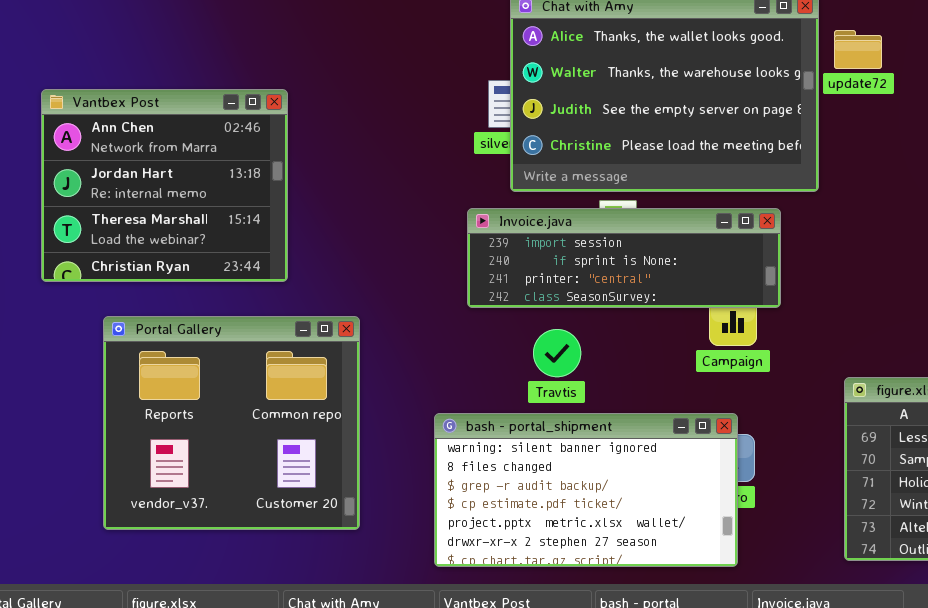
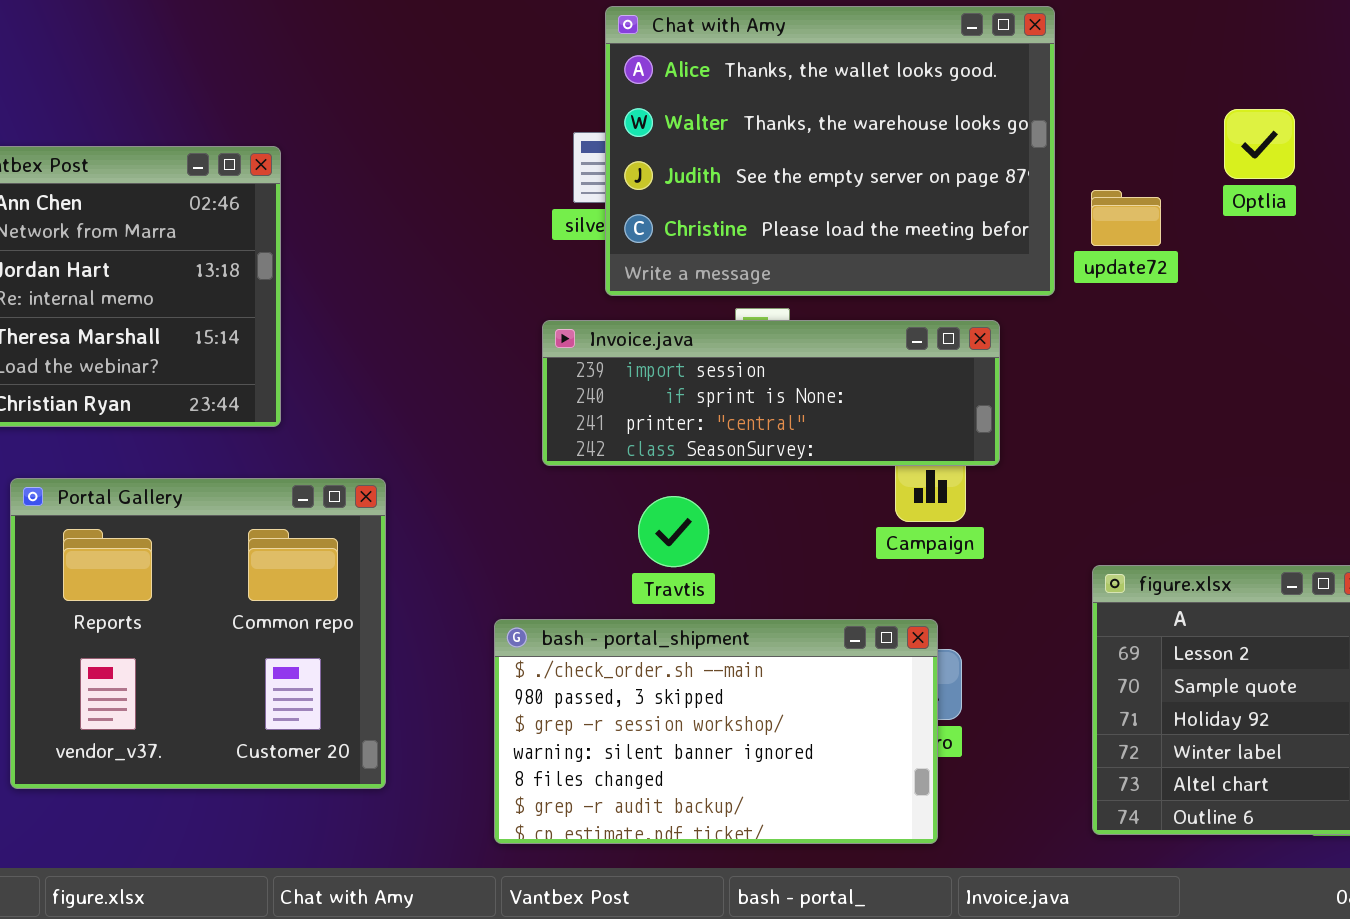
update72: [834,30,882,69] -> [1091,190,1161,246], moved
bash - portal_shipment: [434,413,738,567] -> [494,619,938,844], scrolled up 3 rows

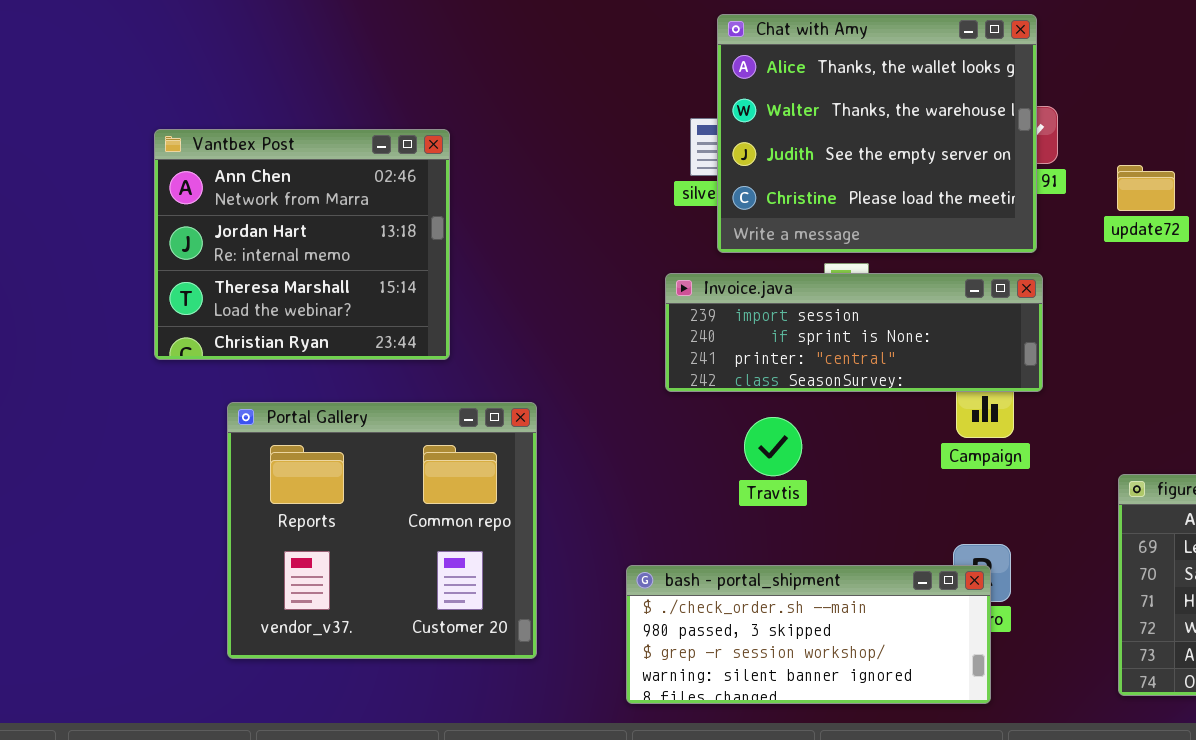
Chat with Amy: [605,6,1055,296] -> [717,14,1037,253], resized
bash - portal_shipment: [494,619,938,844] -> [626,565,991,704], resized

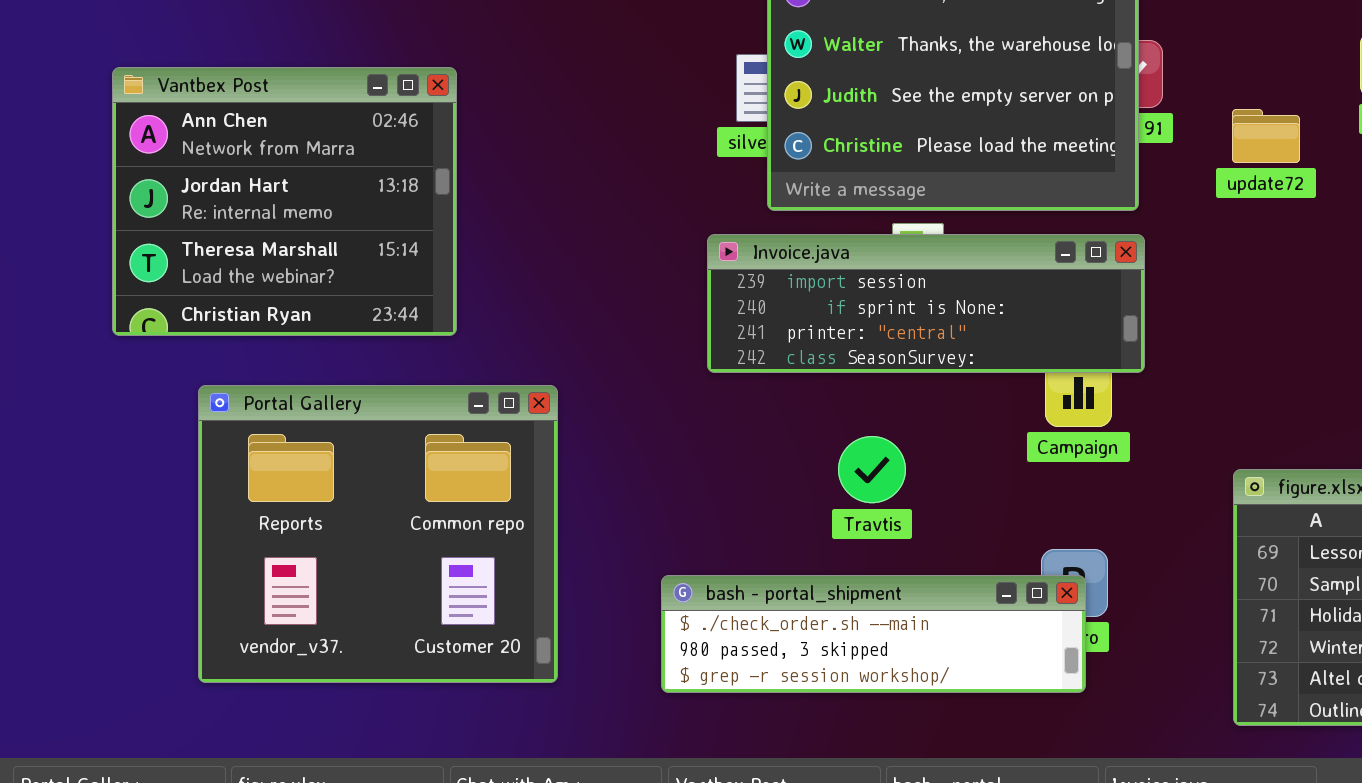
Travtis: [744,417,802,476] -> [838,436,906,503], moved
bash - portal_shipment: [626,565,991,704] -> [661,575,1086,693], resized

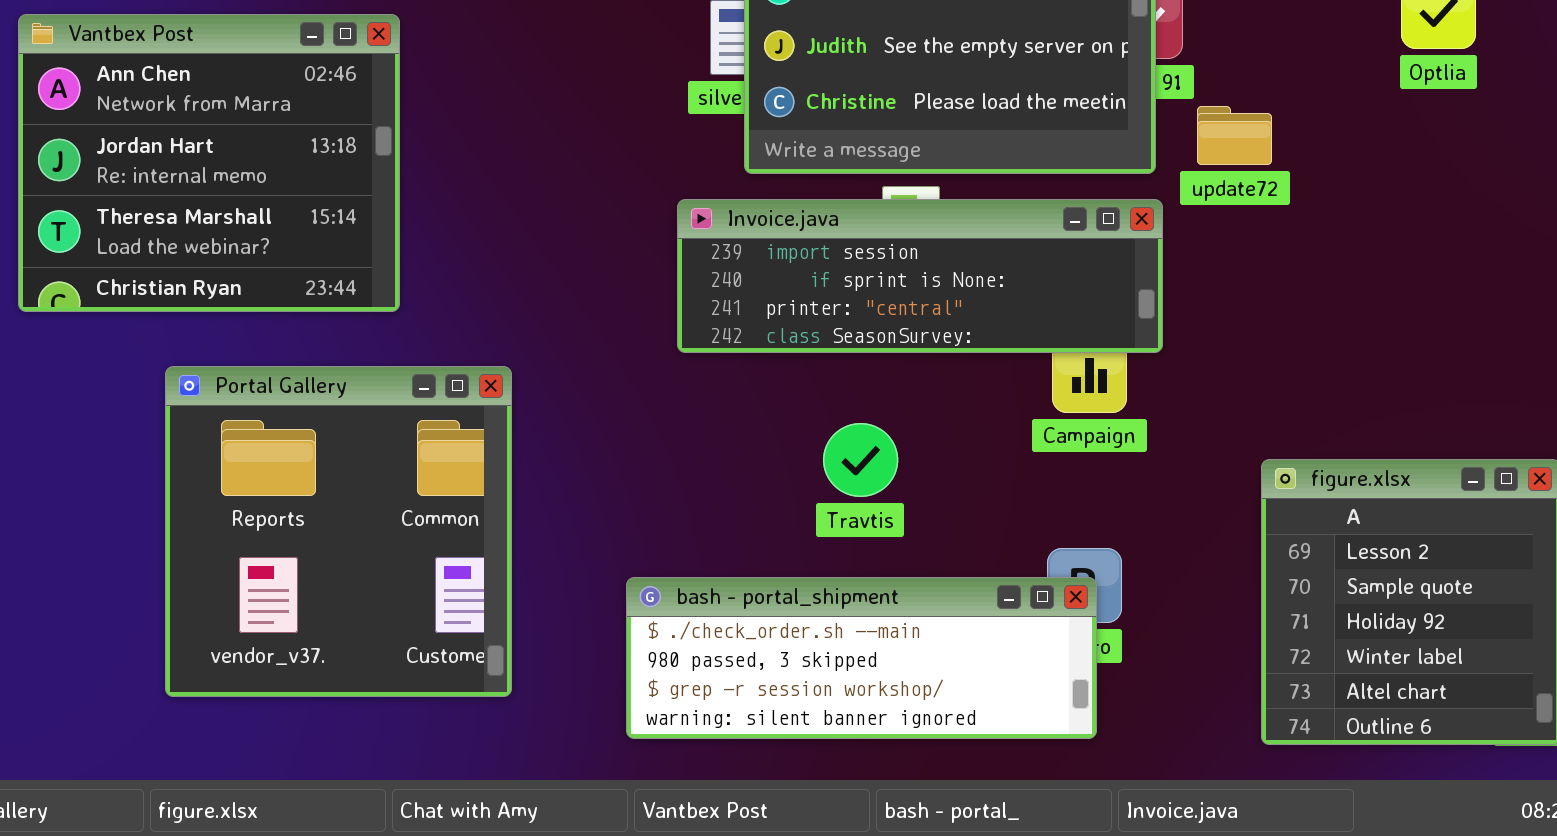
update72: [1232,109,1300,163] -> [1197,106,1272,165], moved
Portal Gallery: [198,385,558,683] -> [165,366,512,697], resized
bash - portal_shipment: [661,575,1086,693] -> [626,577,1097,739], resized

